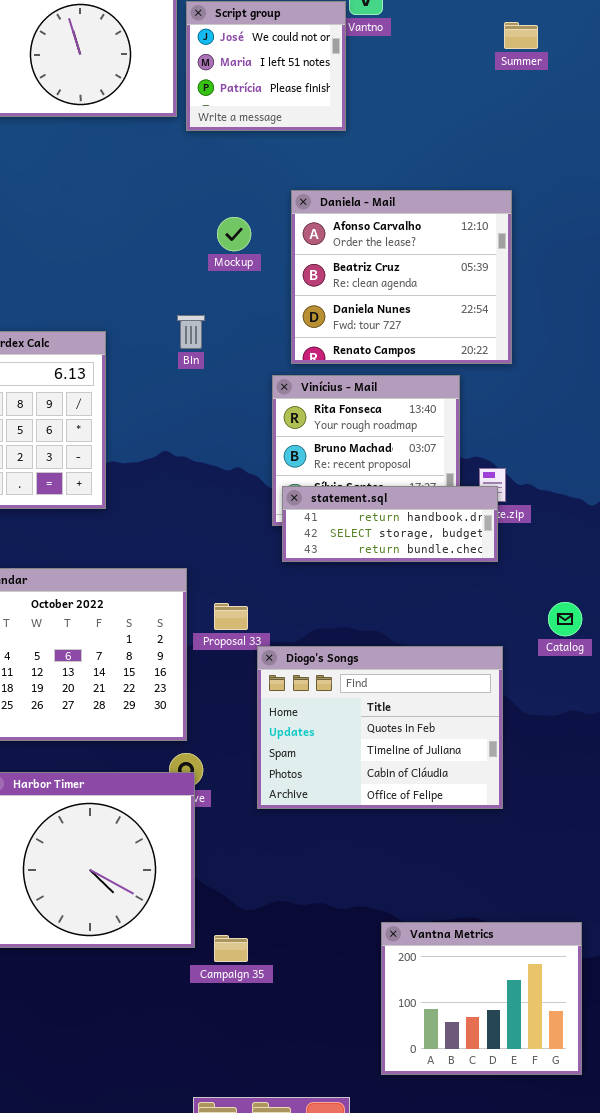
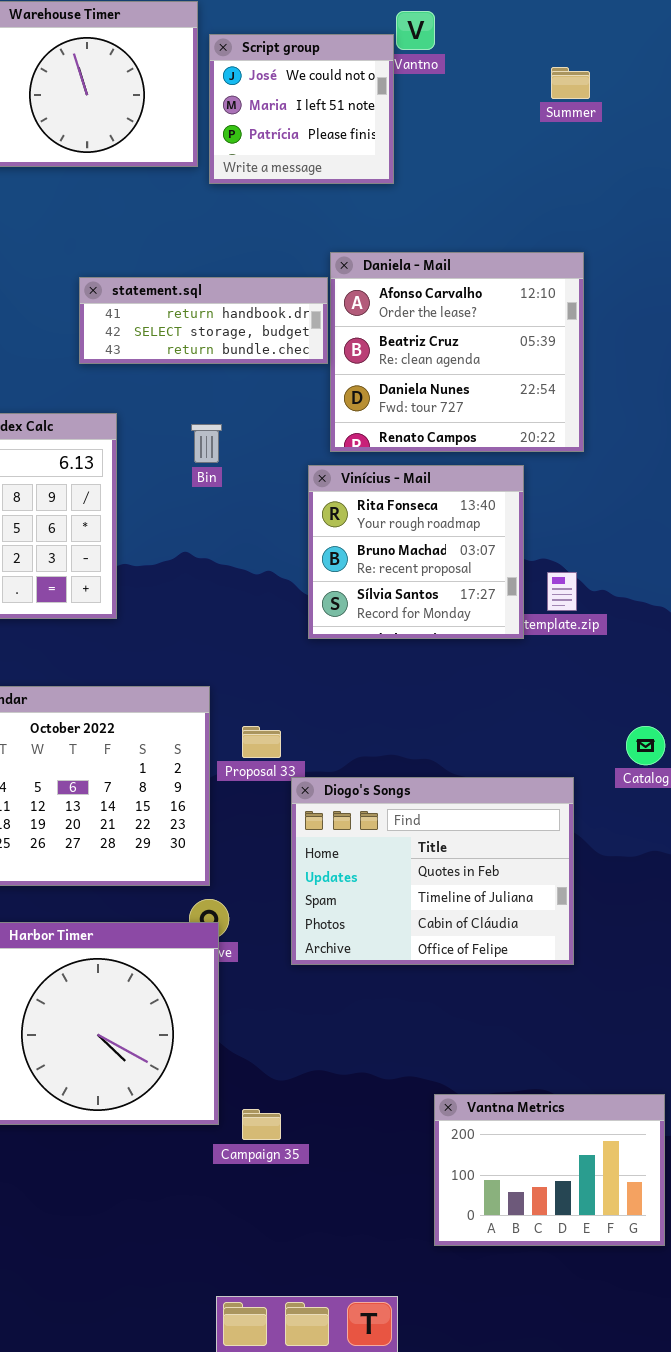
Summer: [504,22,538,49] -> [551,67,590,99], moved
Bin: [177,315,205,349] -> [191,424,222,463], moved
statement.sql: [282,486,498,562] -> [79,277,328,364], moved
Vantna Metrics: [381,922,582,1075] -> [434,1094,665,1246], resized

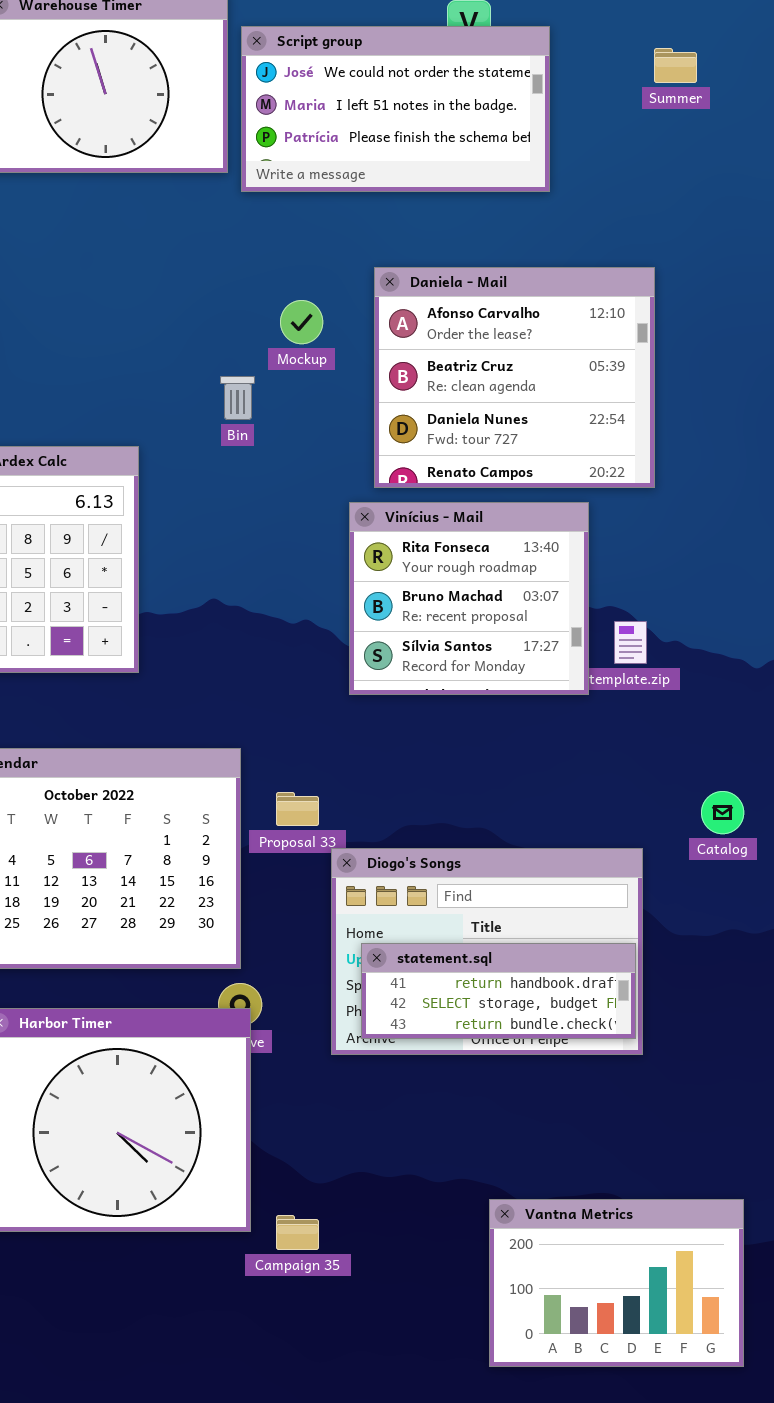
Script group: [209,34,394,184] -> [241,26,550,192], resized
Summer: [551,67,590,99] -> [654,48,697,83], moved
statement.sql: [79,277,328,364] -> [361,943,636,1039], moved
Bin: [191,424,222,463] -> [220,376,255,420], moved

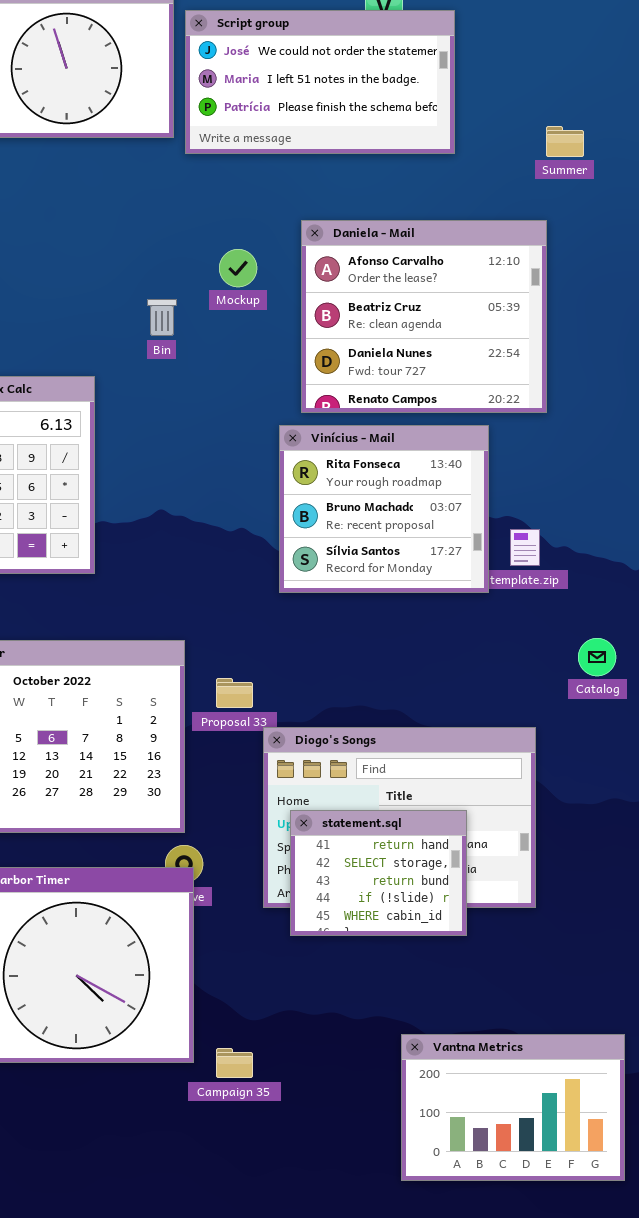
Summer: [654,48,697,83] -> [546,126,584,157], moved
Bin: [220,376,255,420] -> [147,299,177,336], moved
Catalog: [701,791,744,834] -> [578,638,616,676], moved
statement.sql: [361,943,636,1039] -> [290,810,467,936], resized

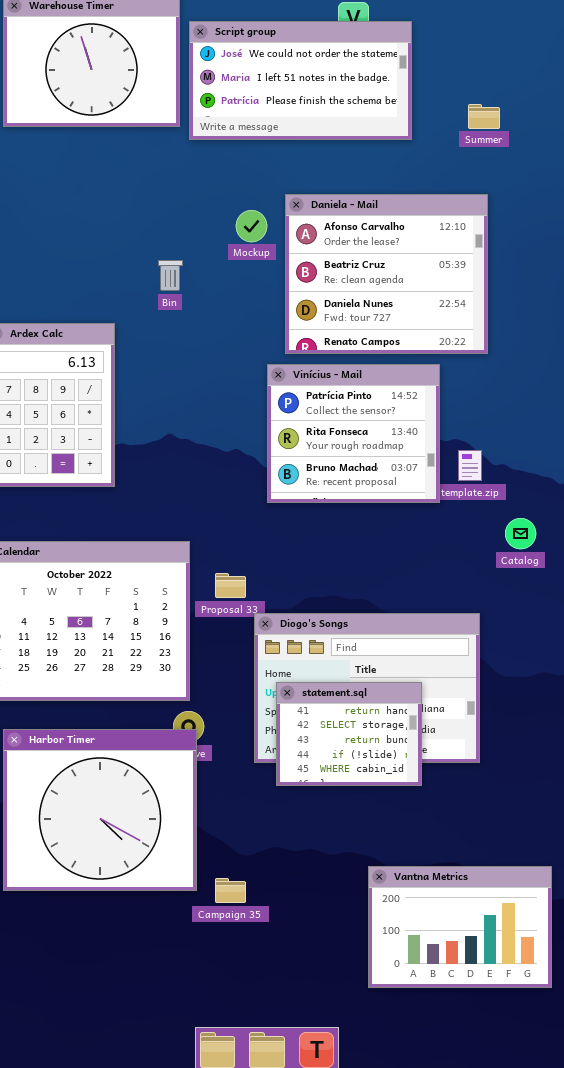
Summer: [546,126,584,157] -> [468,104,500,129], moved
Mockup: [219,249,257,287] -> [236,210,267,242], moved
Vinícius - Mail: [279,425,489,593] -> [267,364,440,503], scrolled up 1 row
Catalog: [578,638,616,676] -> [505,518,536,549], moved

